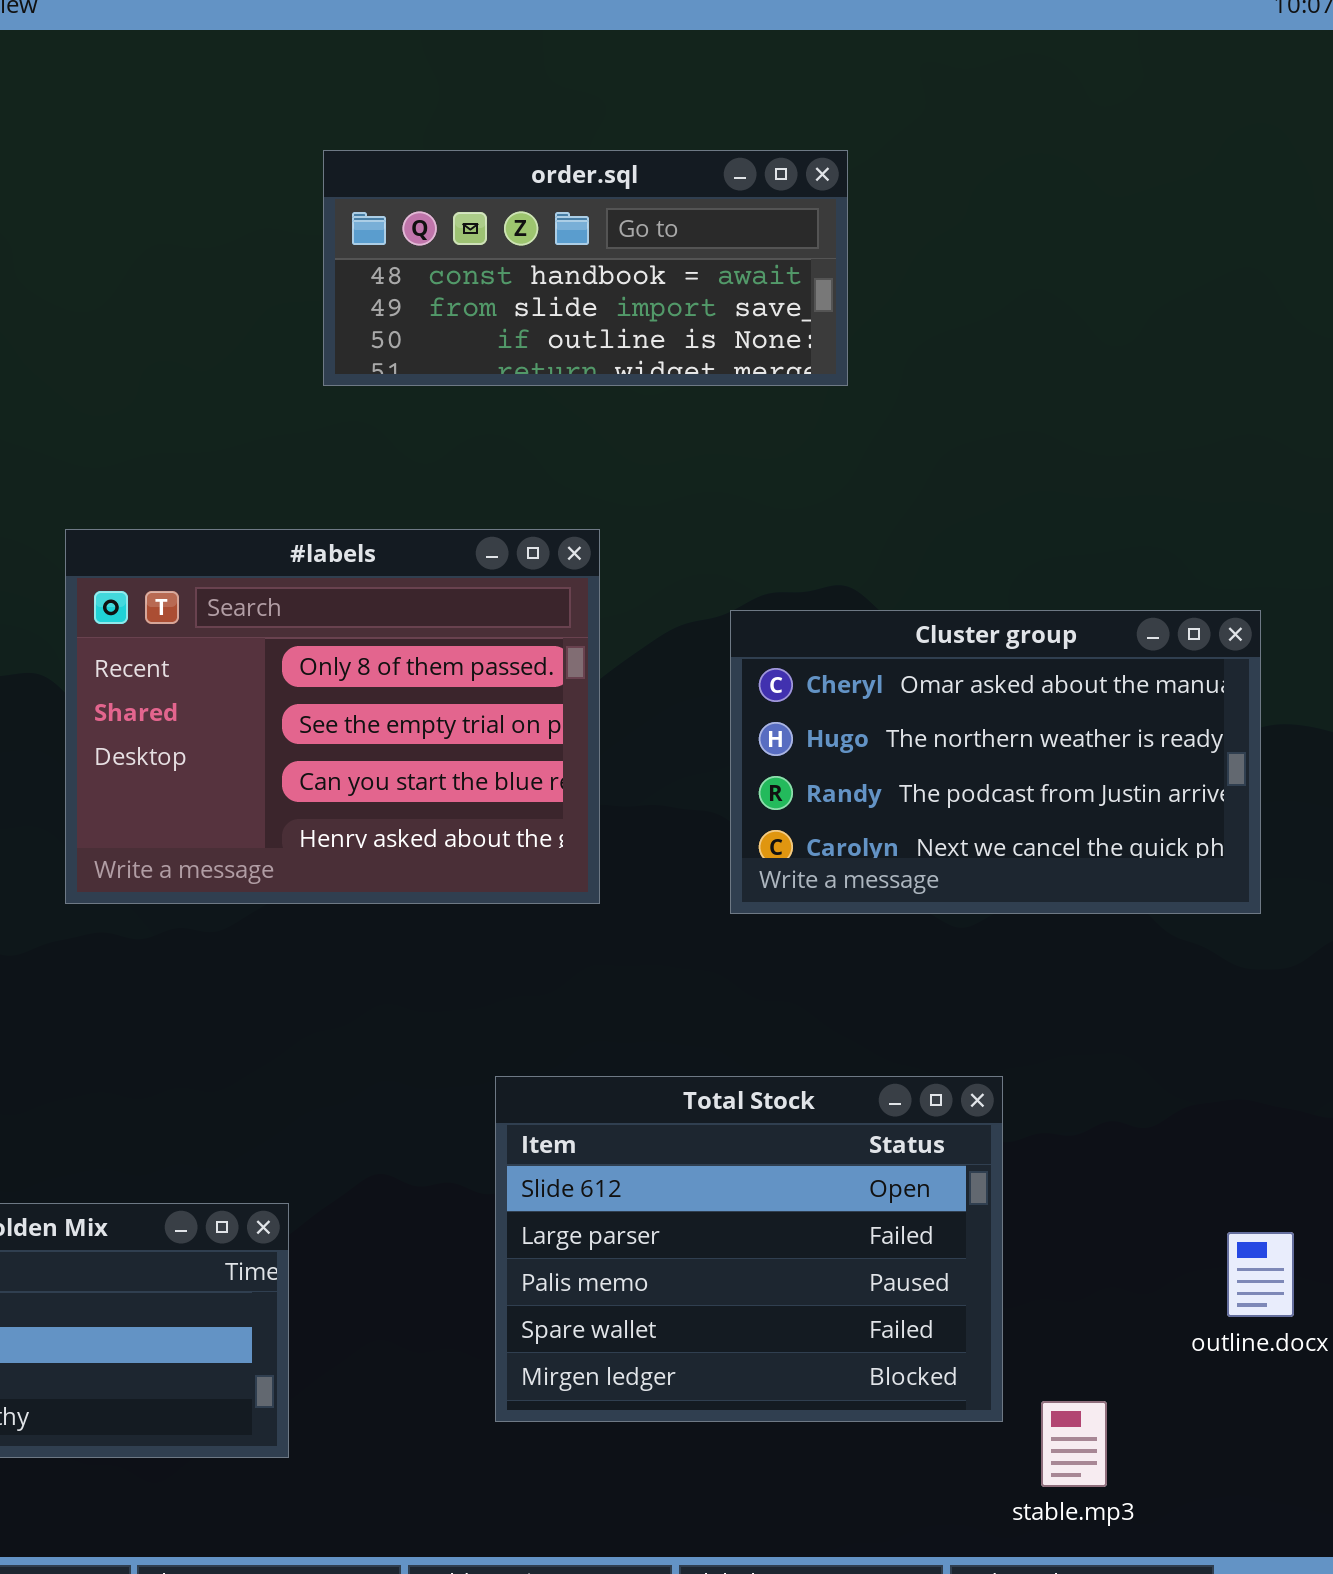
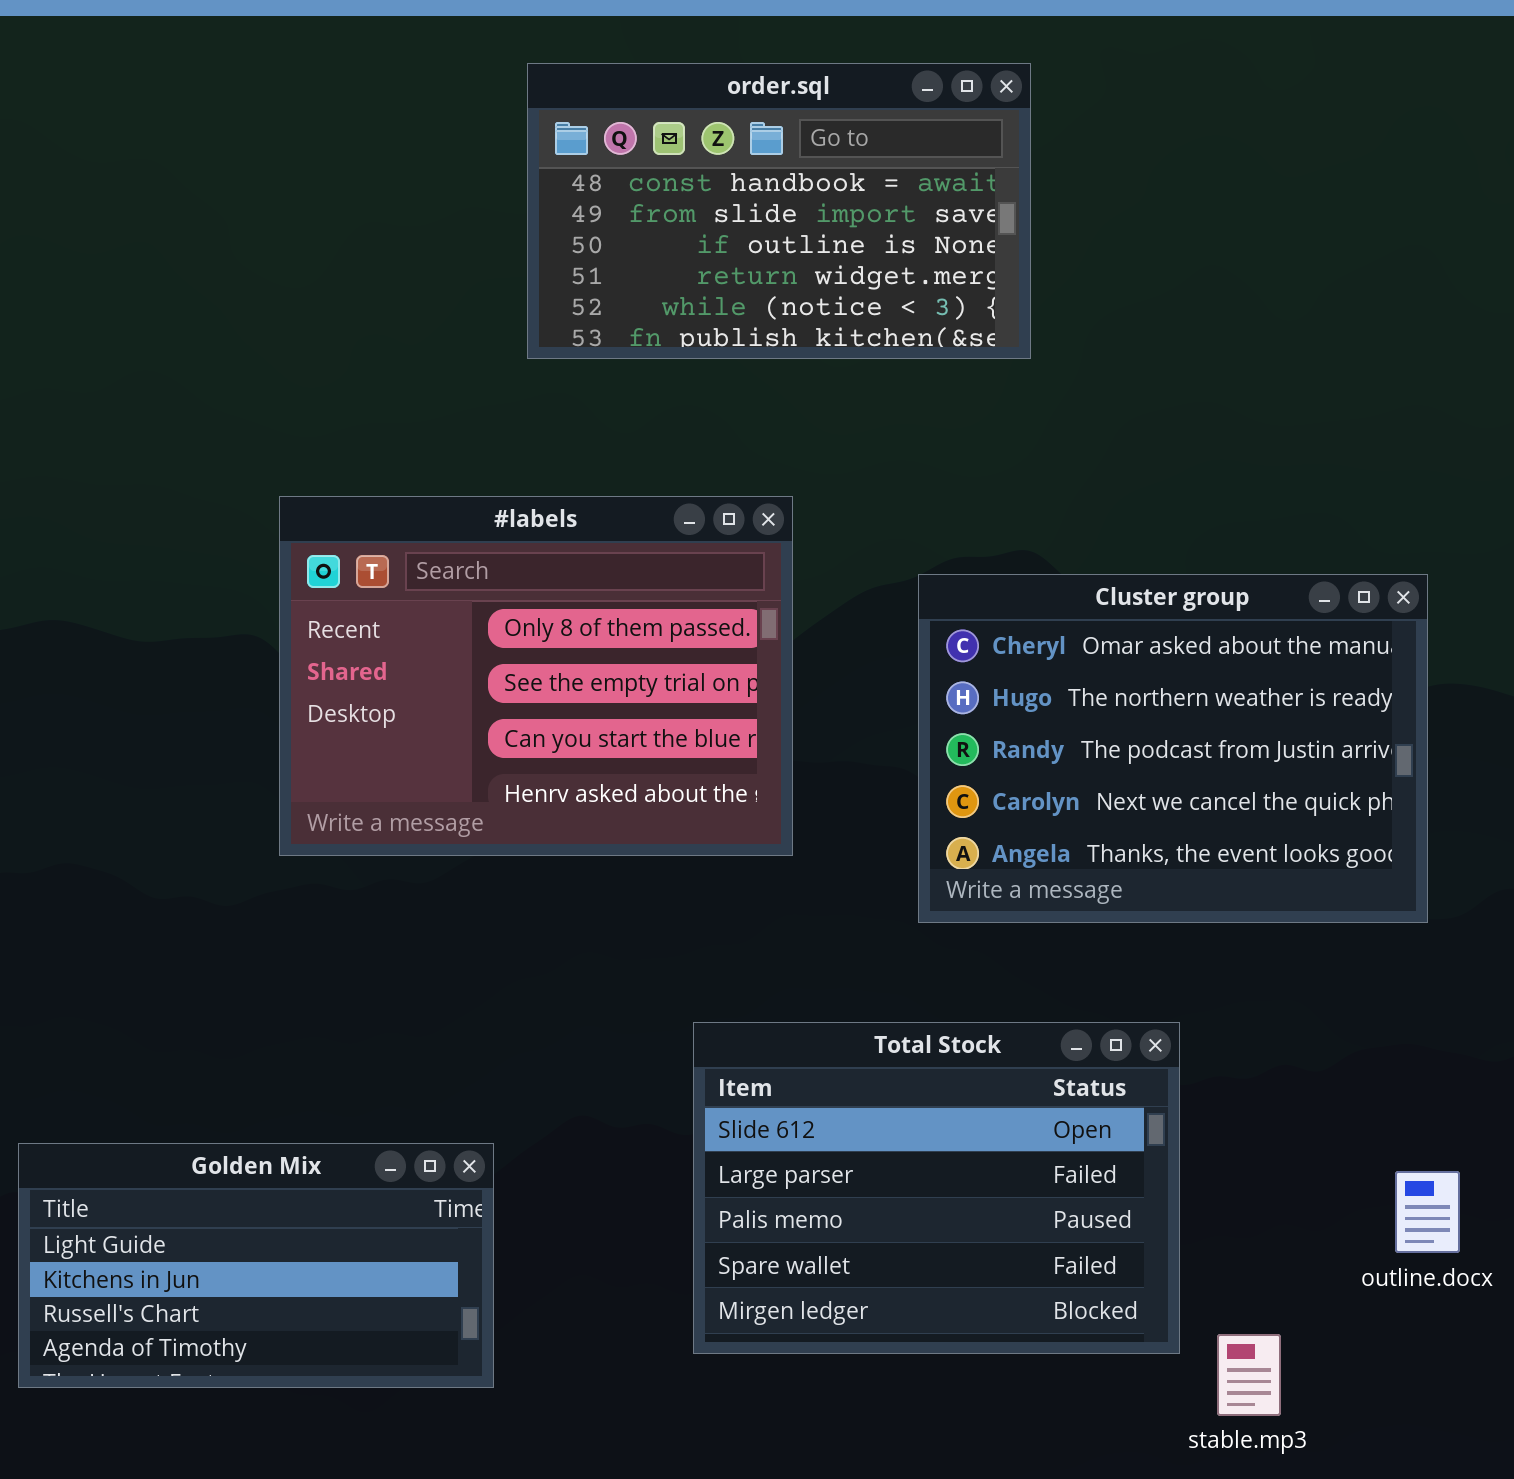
order.sql: [323,150,848,386] -> [527,63,1031,359], resized
Cluster group: [730,610,1261,914] -> [918,574,1428,923], resized

